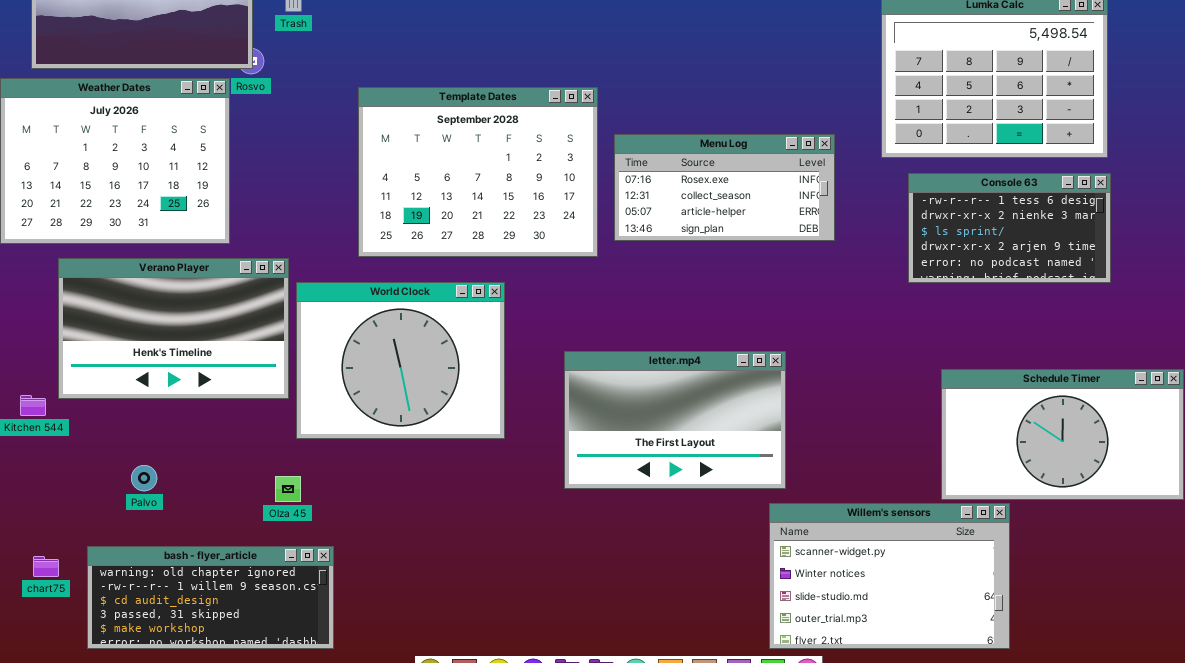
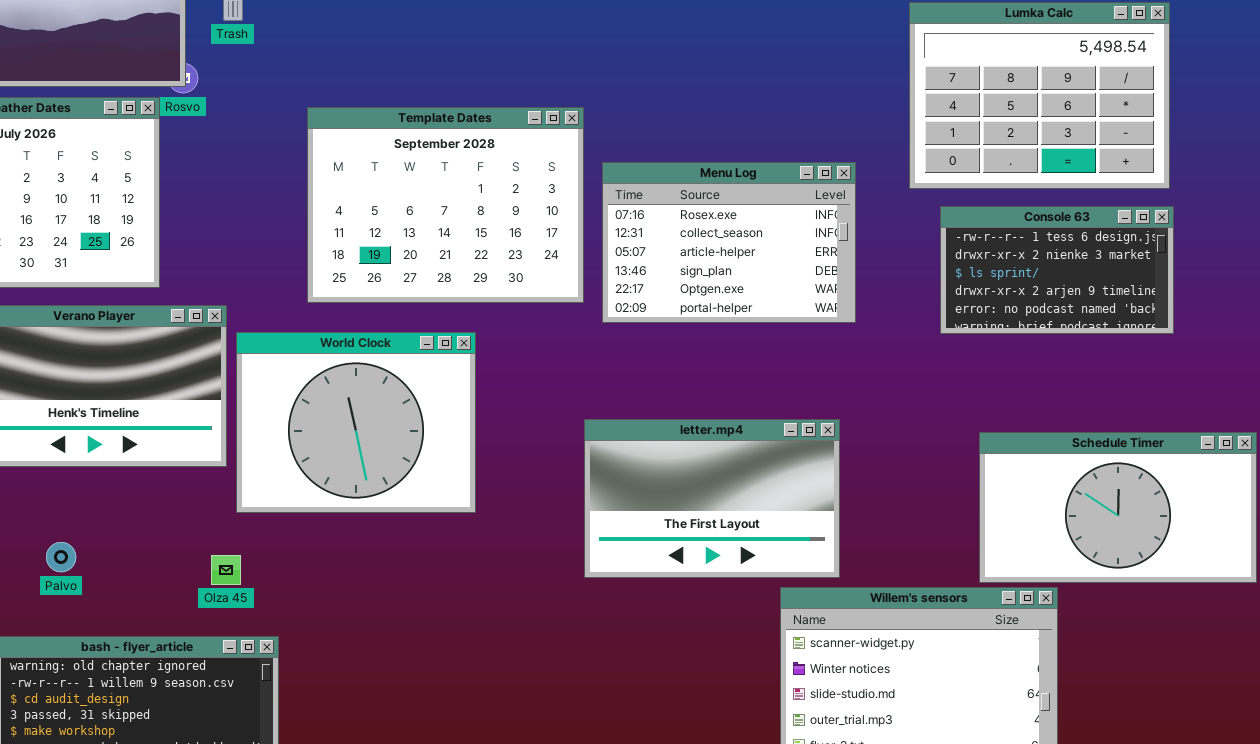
Menu Log: [614,134,835,241] -> [602,162,856,323], resized
letter.mp4: [564,351,786,489] -> [584,419,840,578], moved

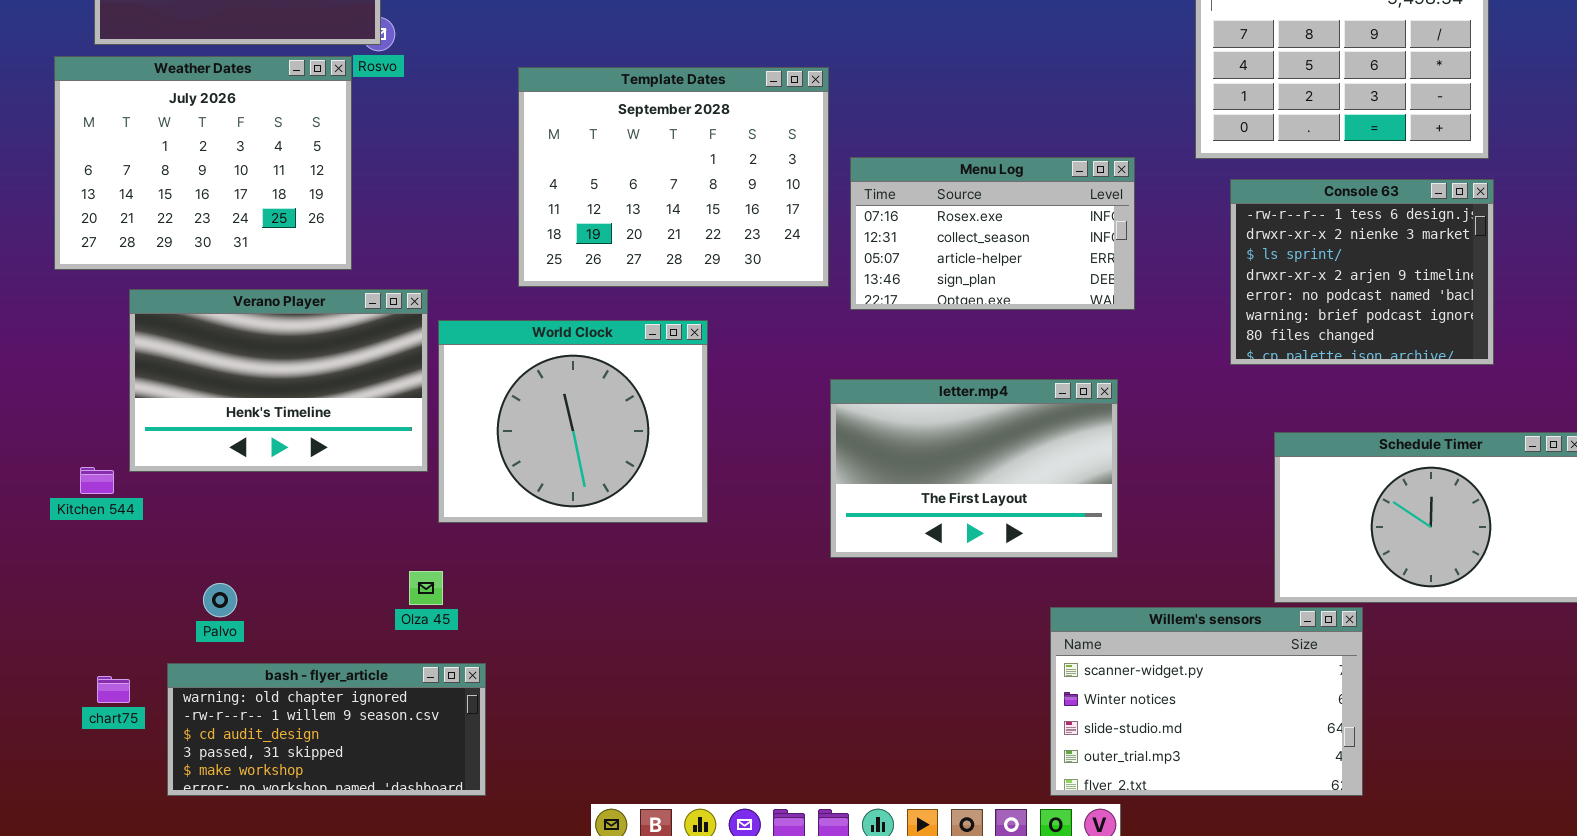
Menu Log: [602,162,856,323] -> [850,157,1135,310], resized
Console 63: [940,206,1174,334] -> [1230,179,1494,365], resized
letter.mp4: [584,419,840,578] -> [830,379,1118,558], moved
Palvo: [46,542,76,572] -> [203,583,237,617], moved

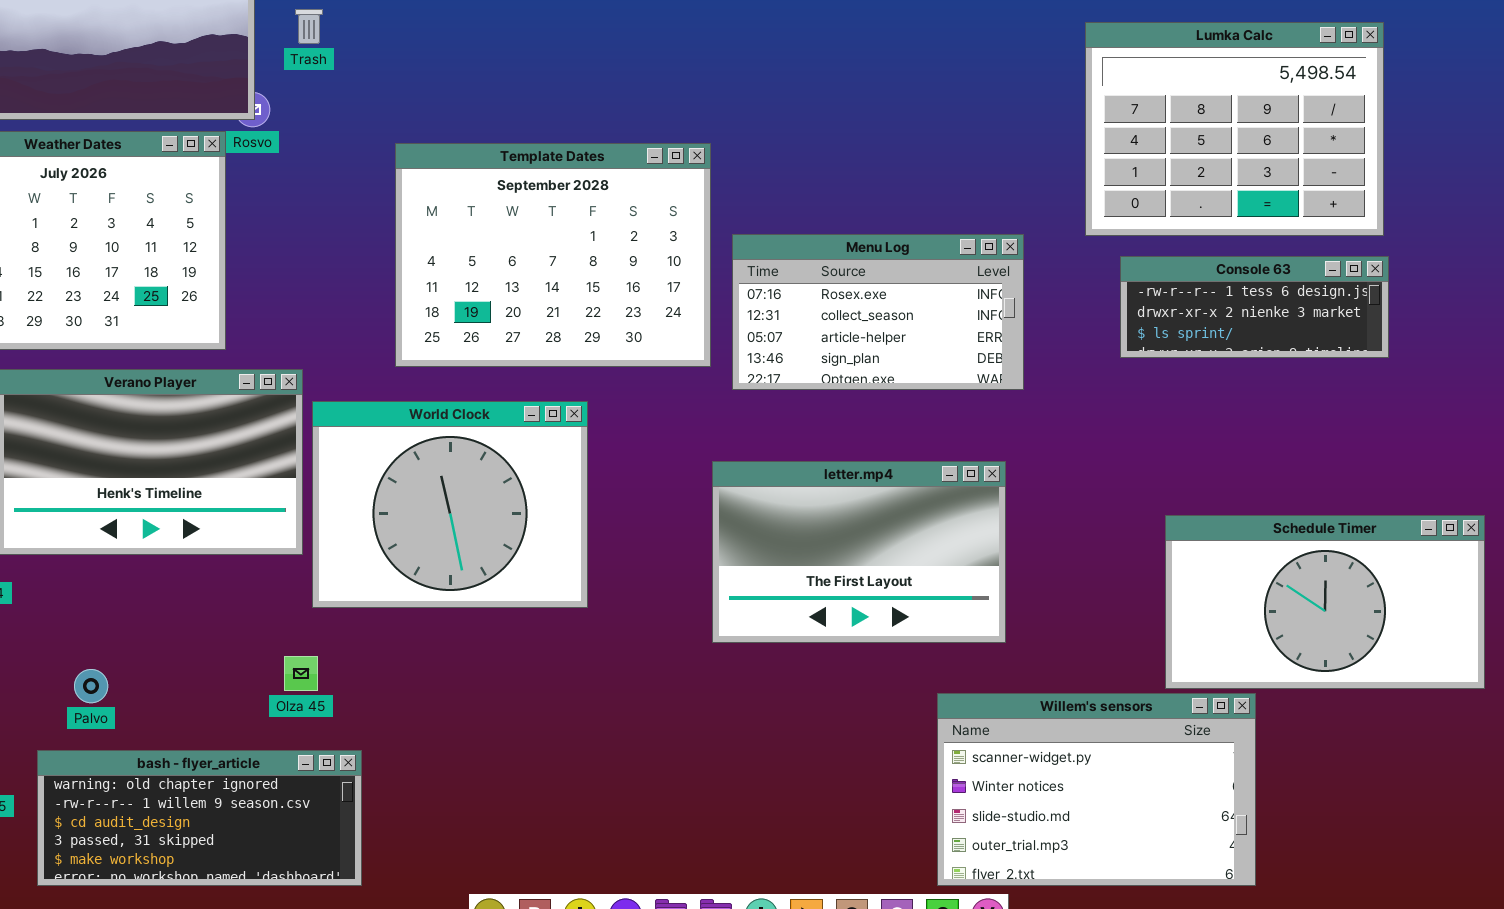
Console 63: [1230,179,1494,365] -> [1120,256,1389,358], resized

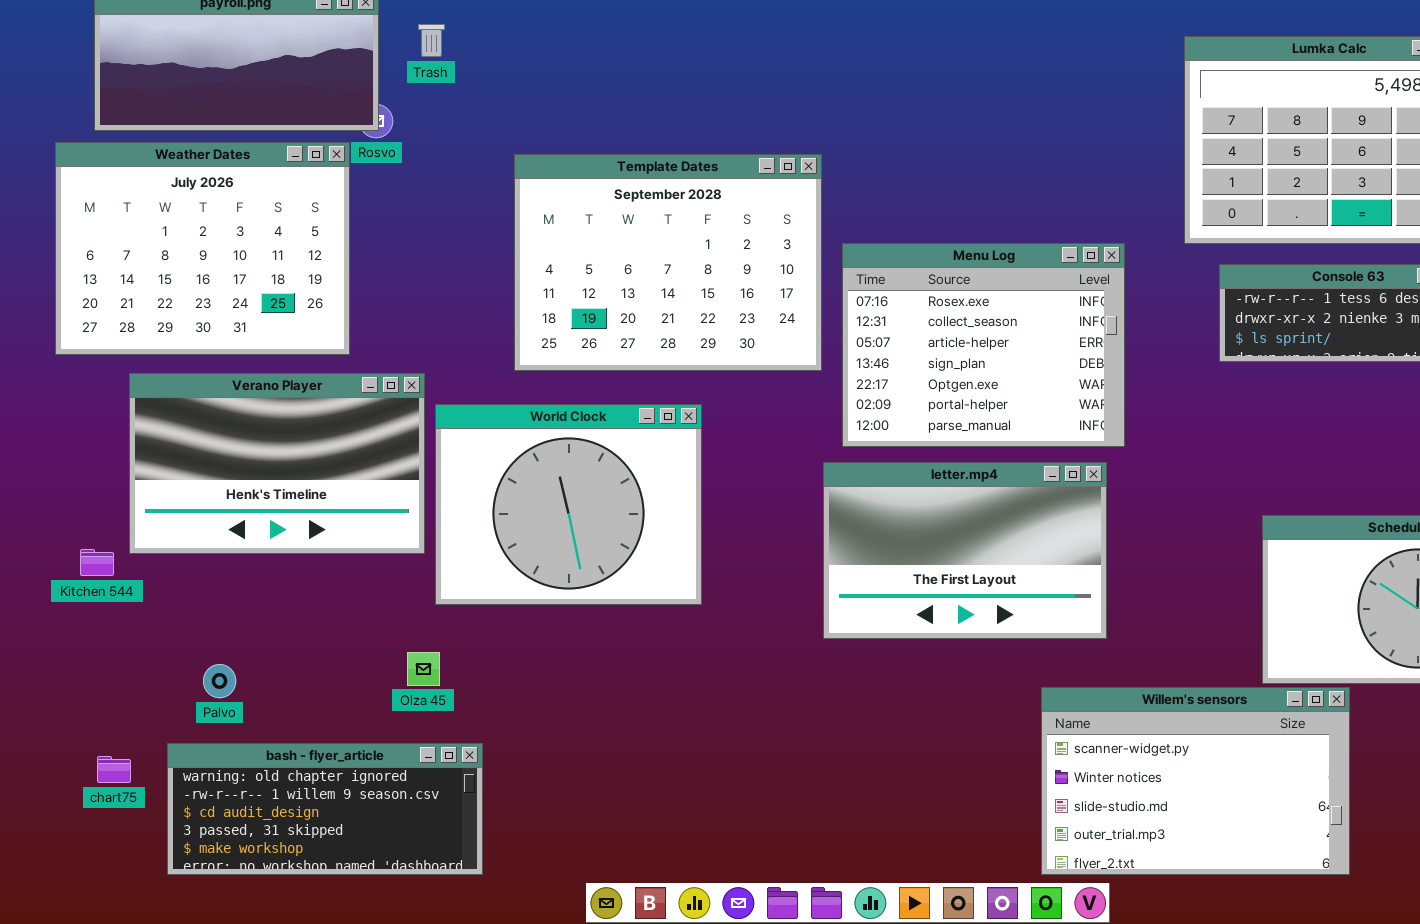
Menu Log: [732,234,1024,390] -> [842,243,1125,447], resized

